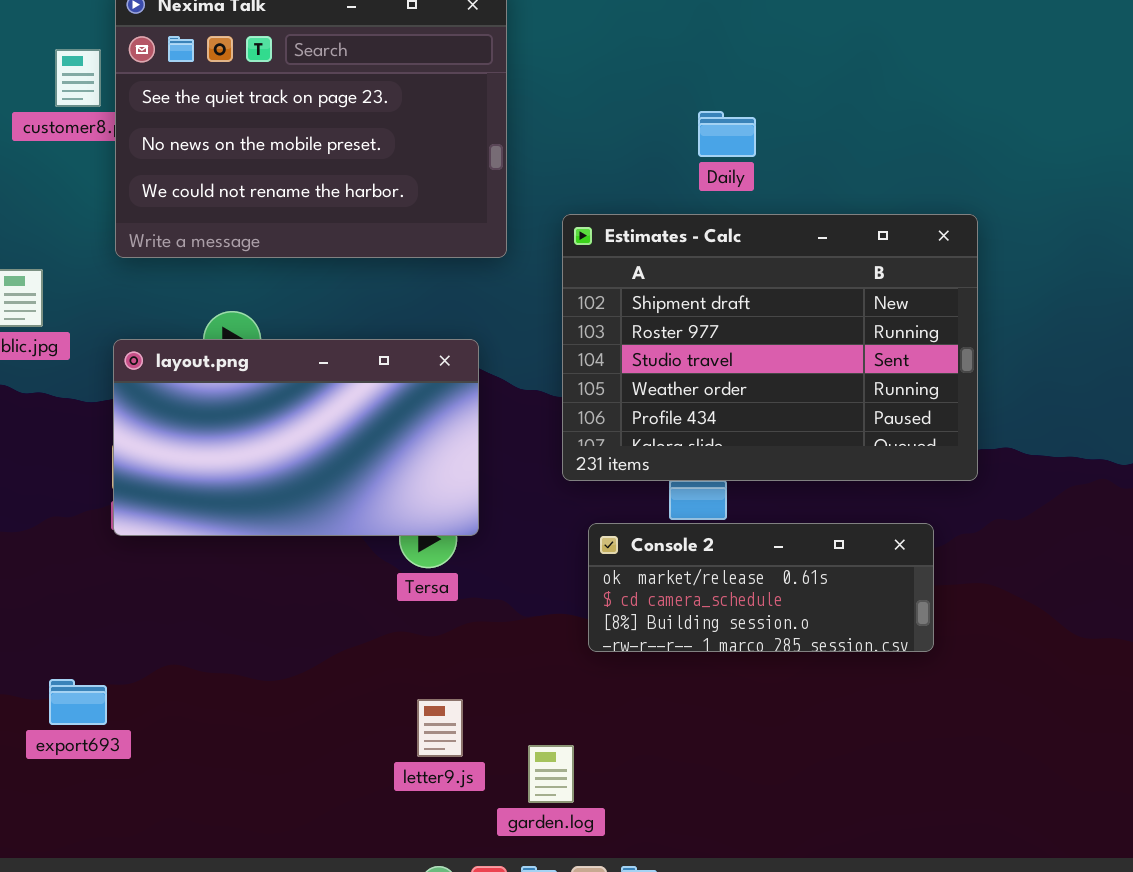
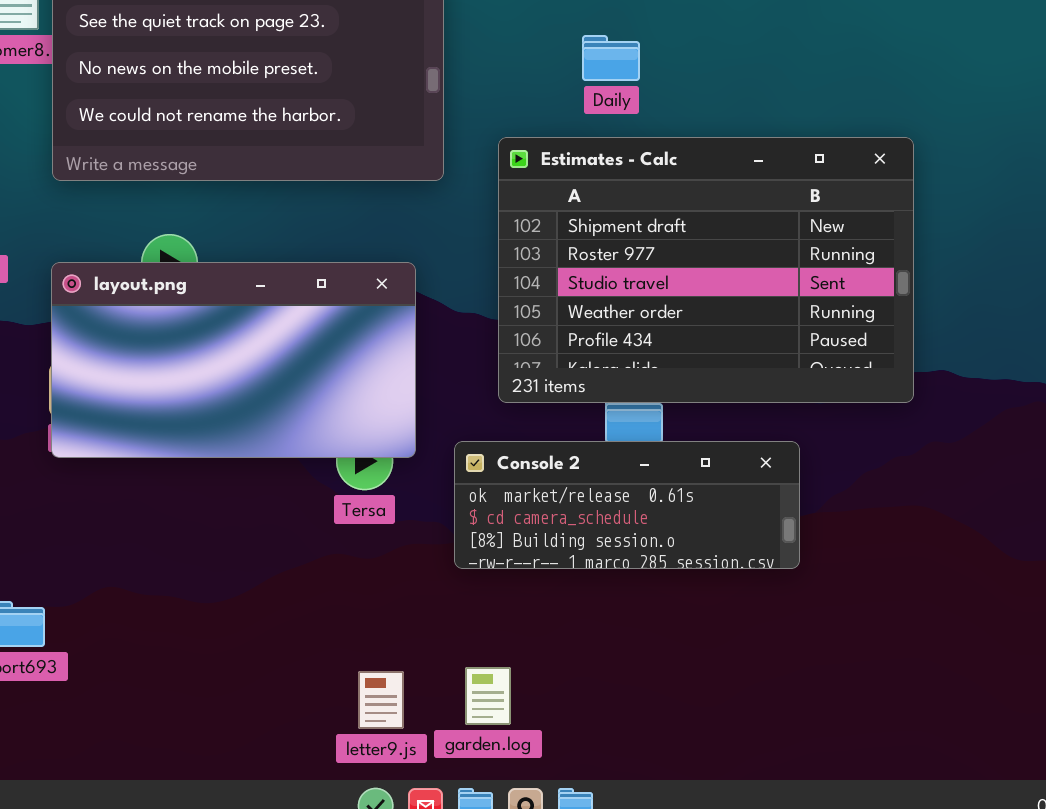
Daily: [698,111,756,157] -> [582,35,640,81], moved
Console 2: [588,523,934,652] -> [454,441,800,569], moved
letter9.js: [417,699,463,757] -> [358,671,404,729], moved

